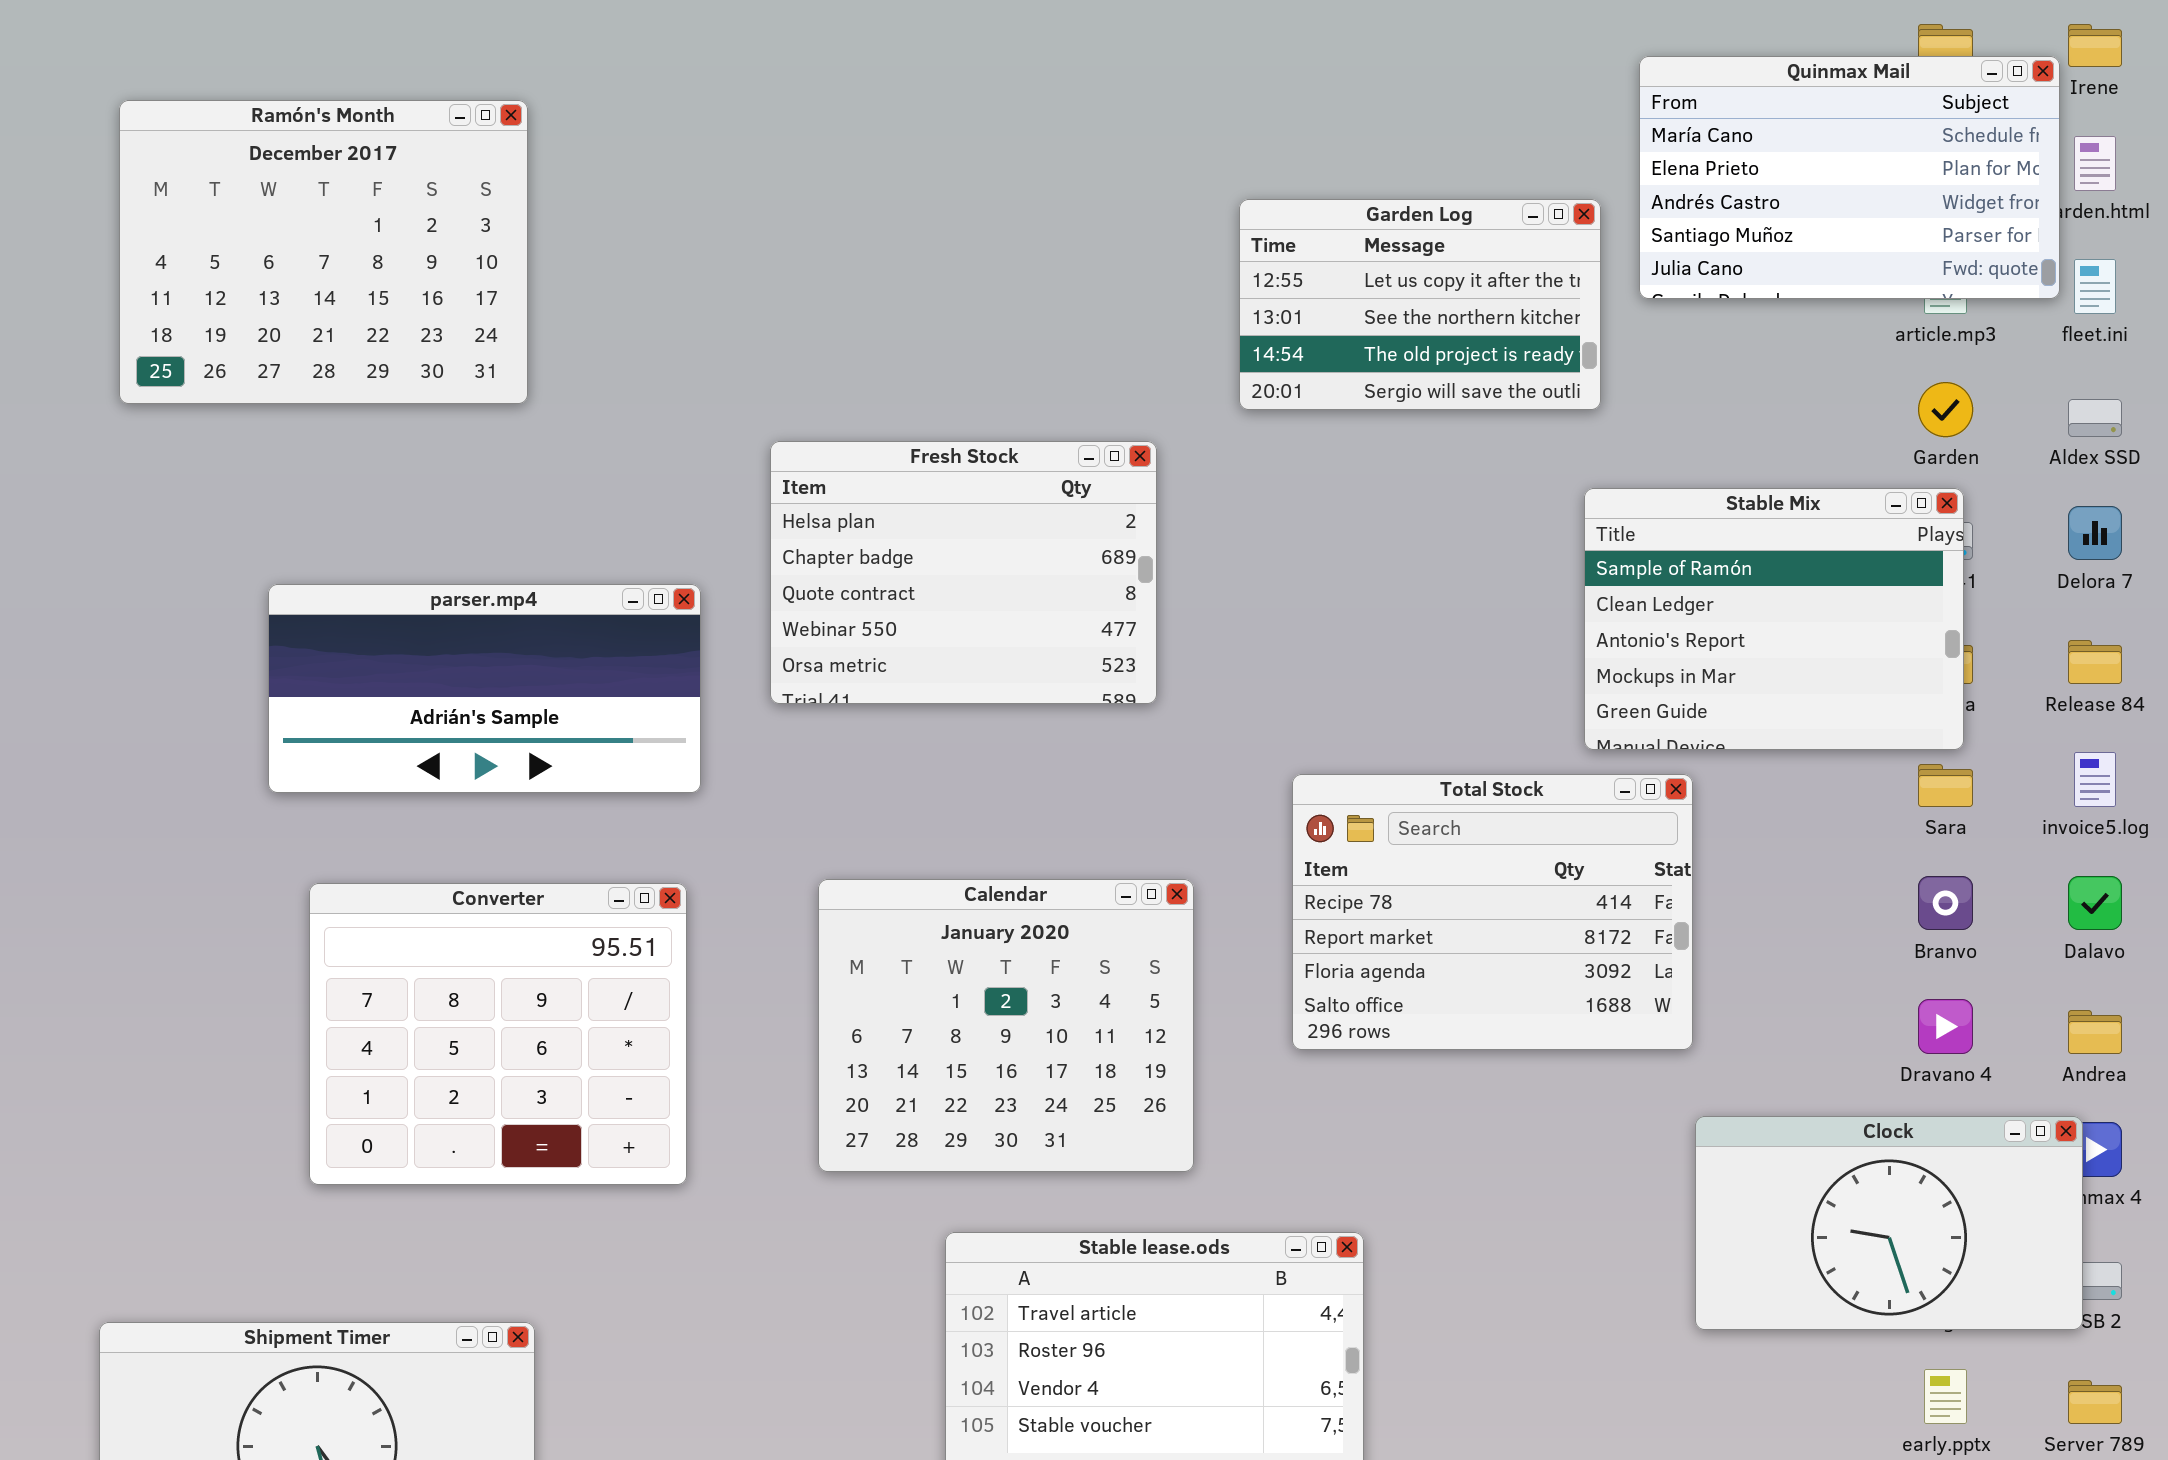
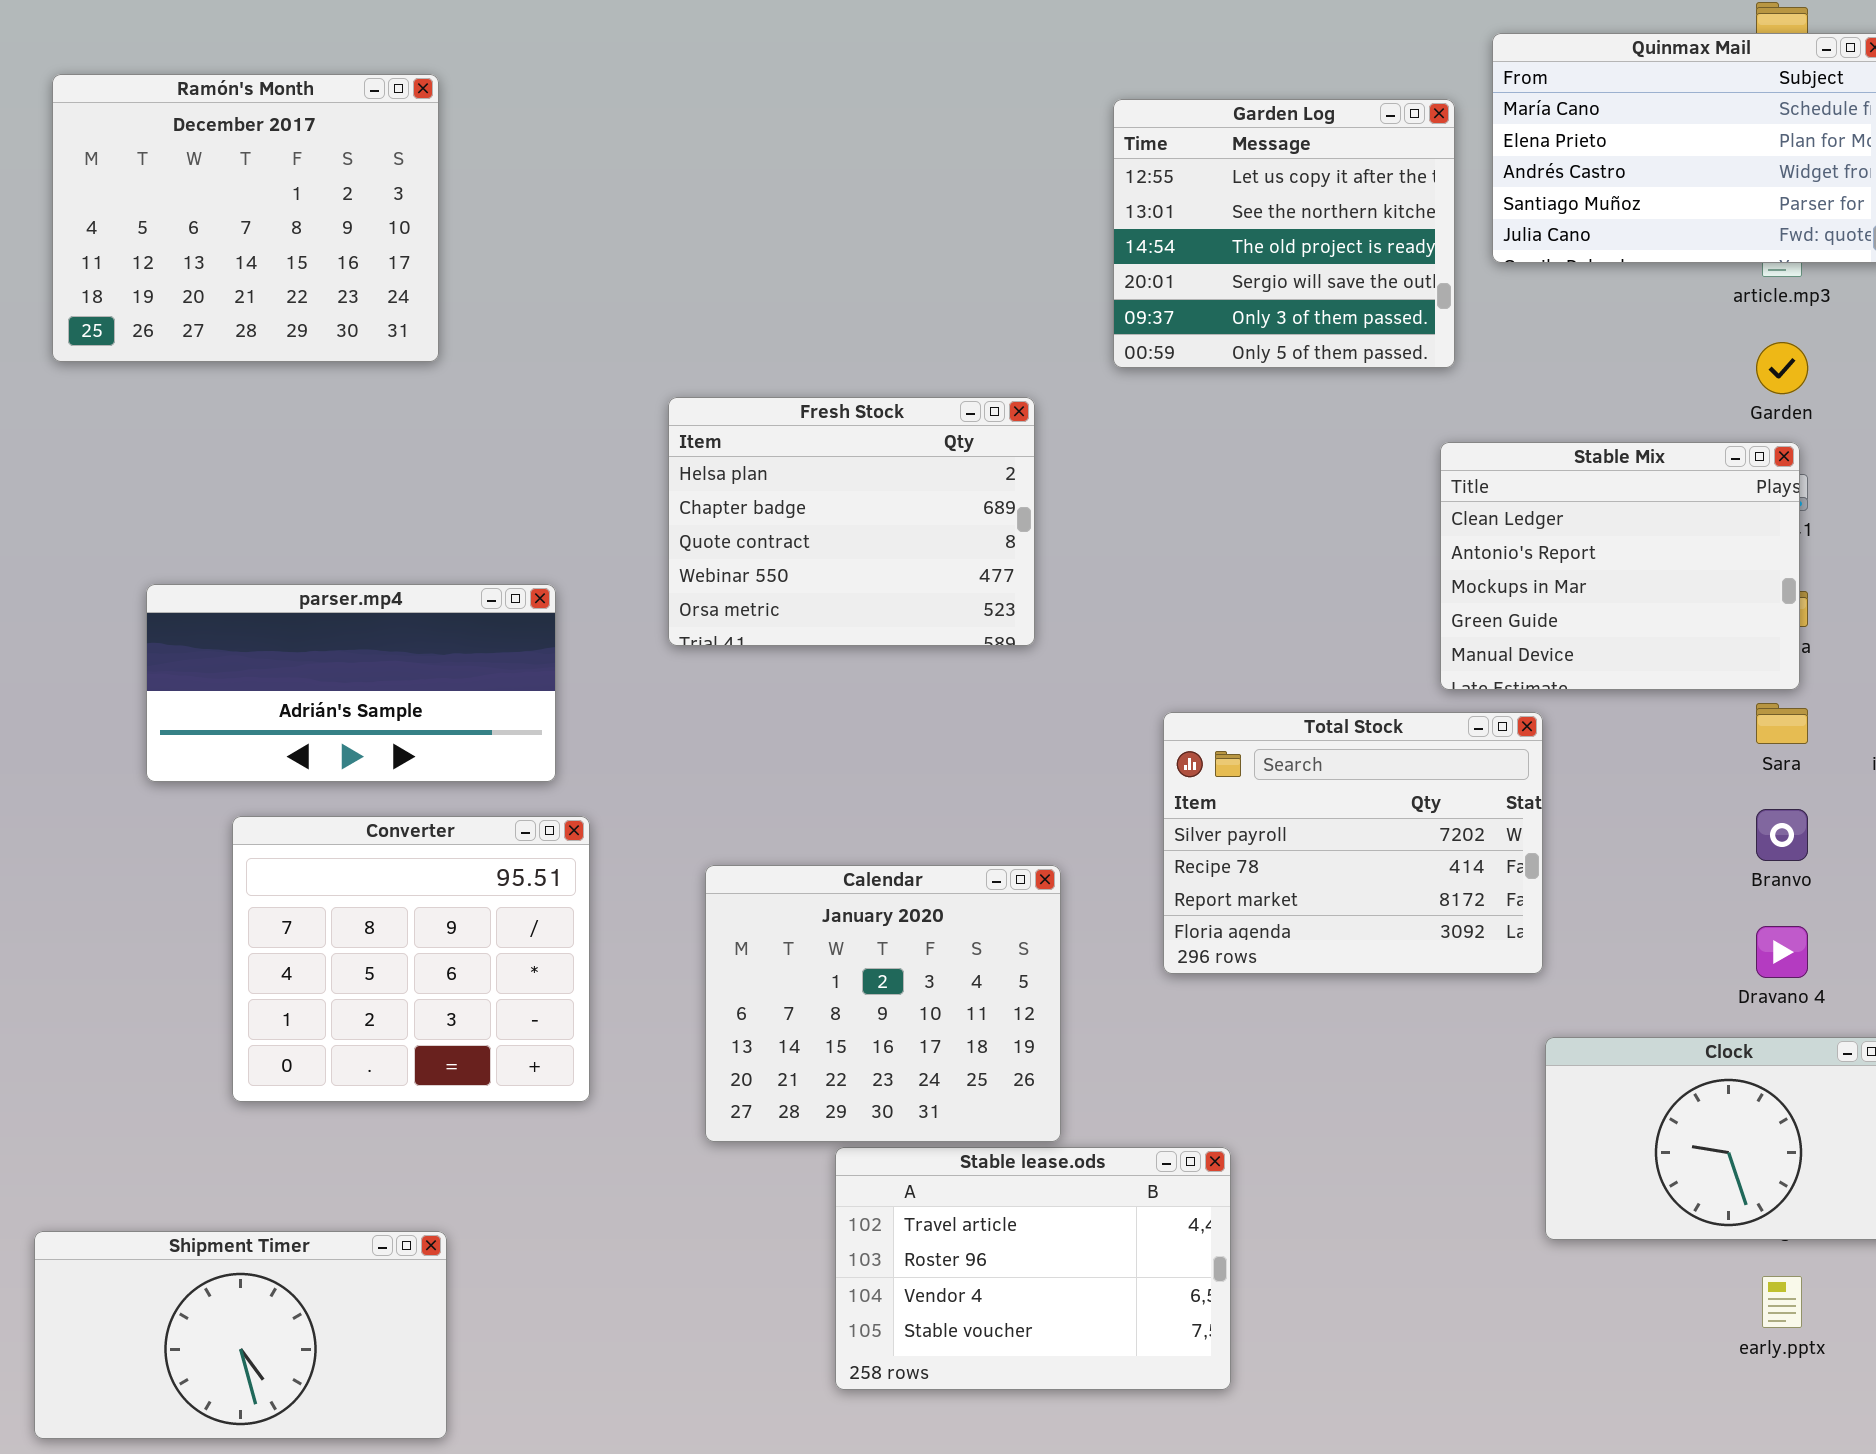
Garden Log: [1239,199,1601,410] -> [1113,99,1455,368], resized
Stable Mix: [1584,488,1964,750] -> [1440,442,1800,690], scrolled down 1 row
parser.mp4: [268,584,701,793] -> [146,584,556,782], moved
Total Stock: [1292,774,1693,1050] -> [1163,712,1543,974], scrolled up 1 row
Calendar: [818,879,1194,1172] -> [705,865,1061,1142], moved

